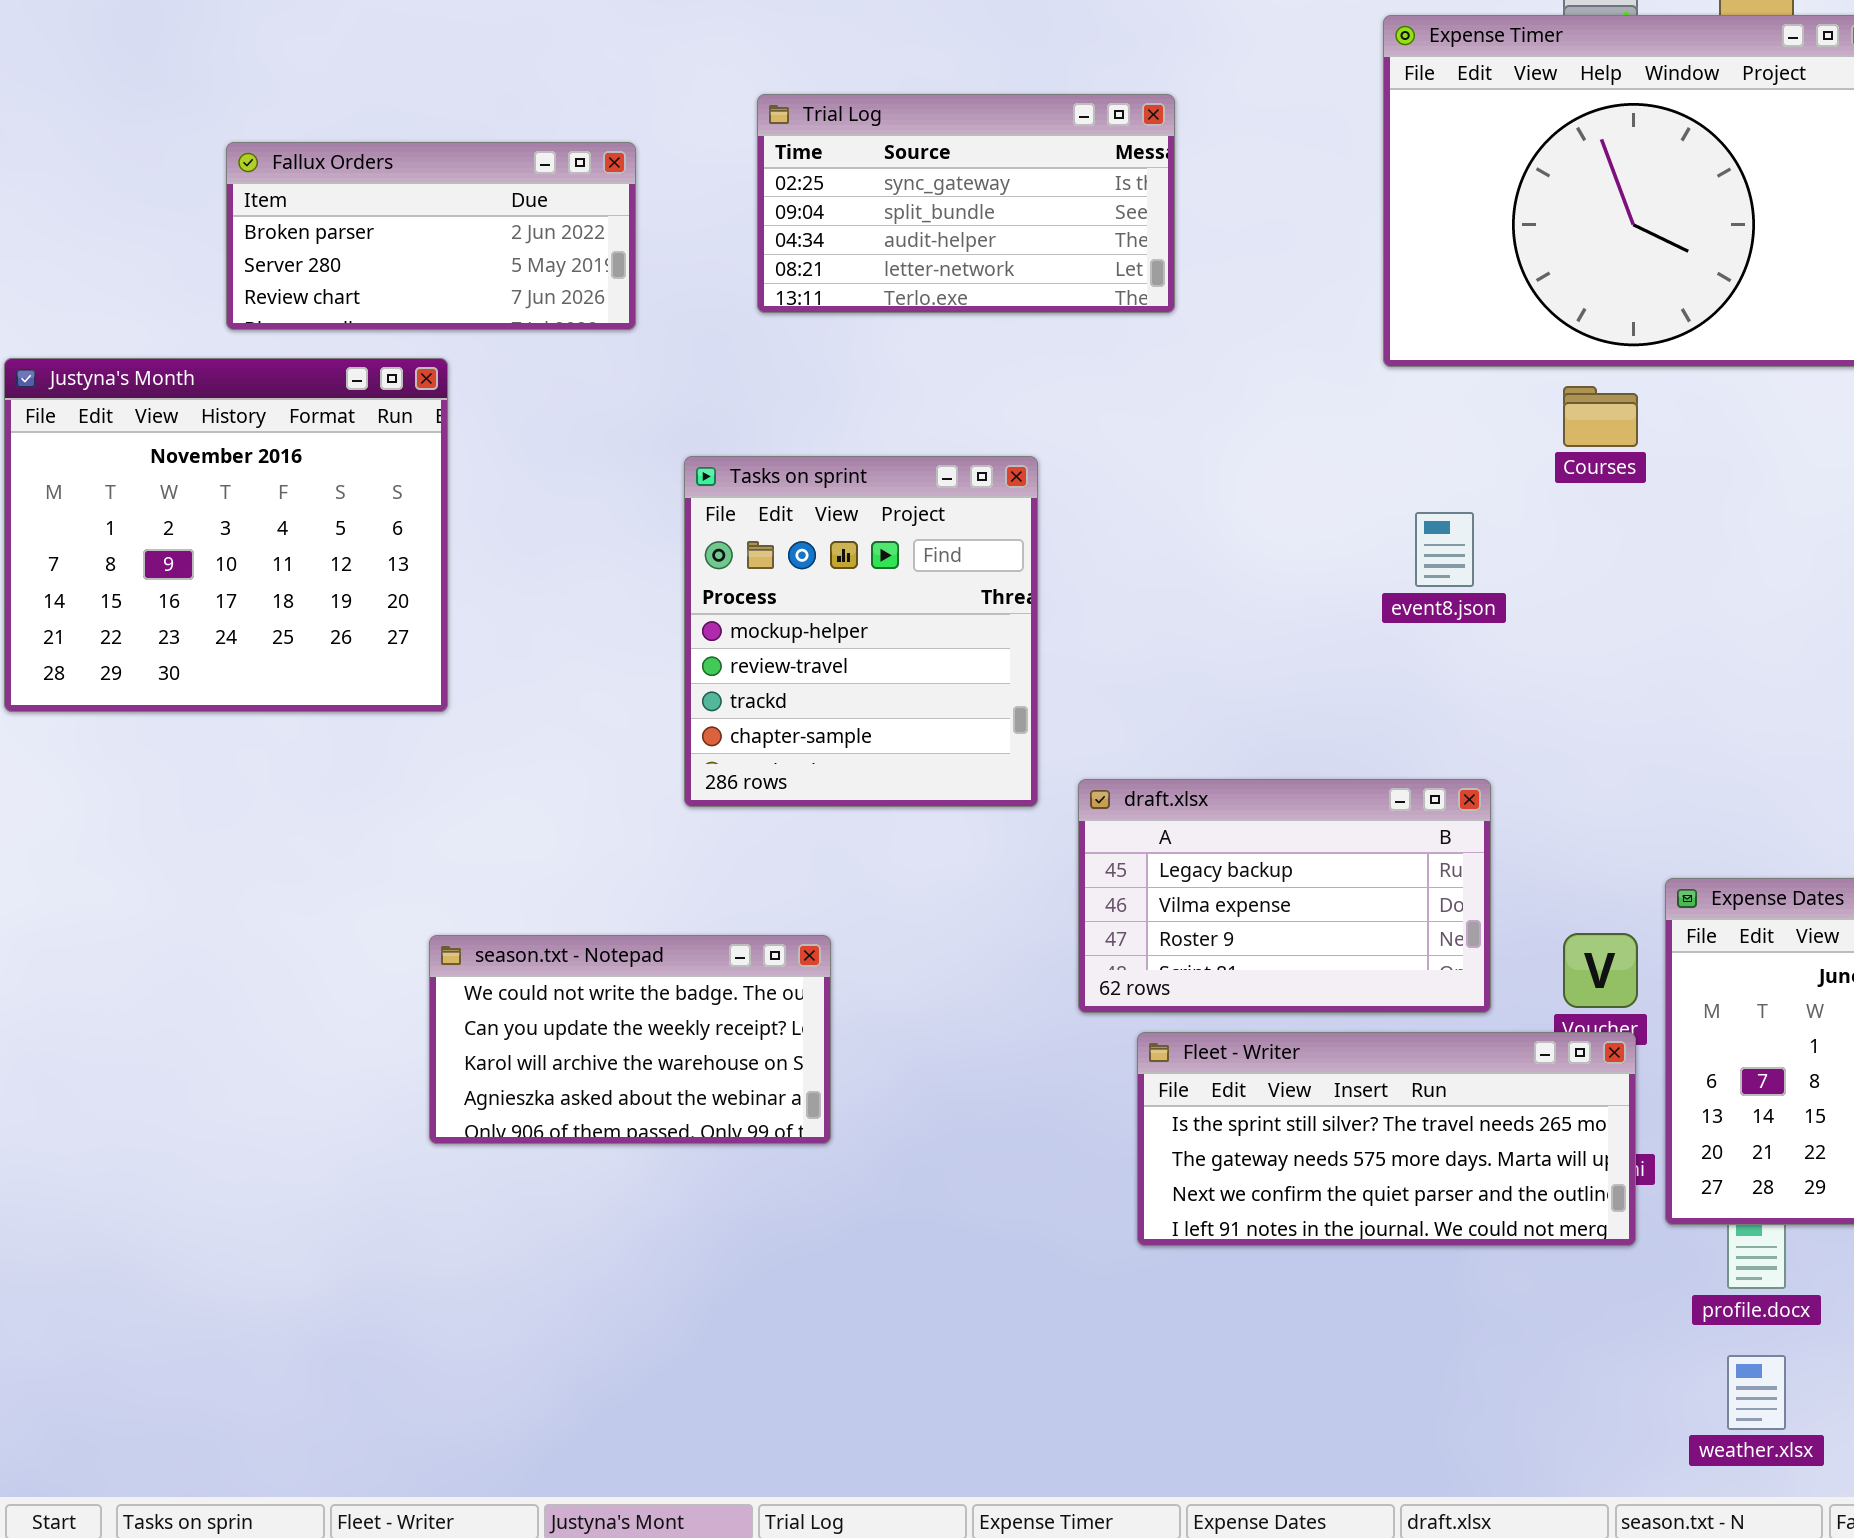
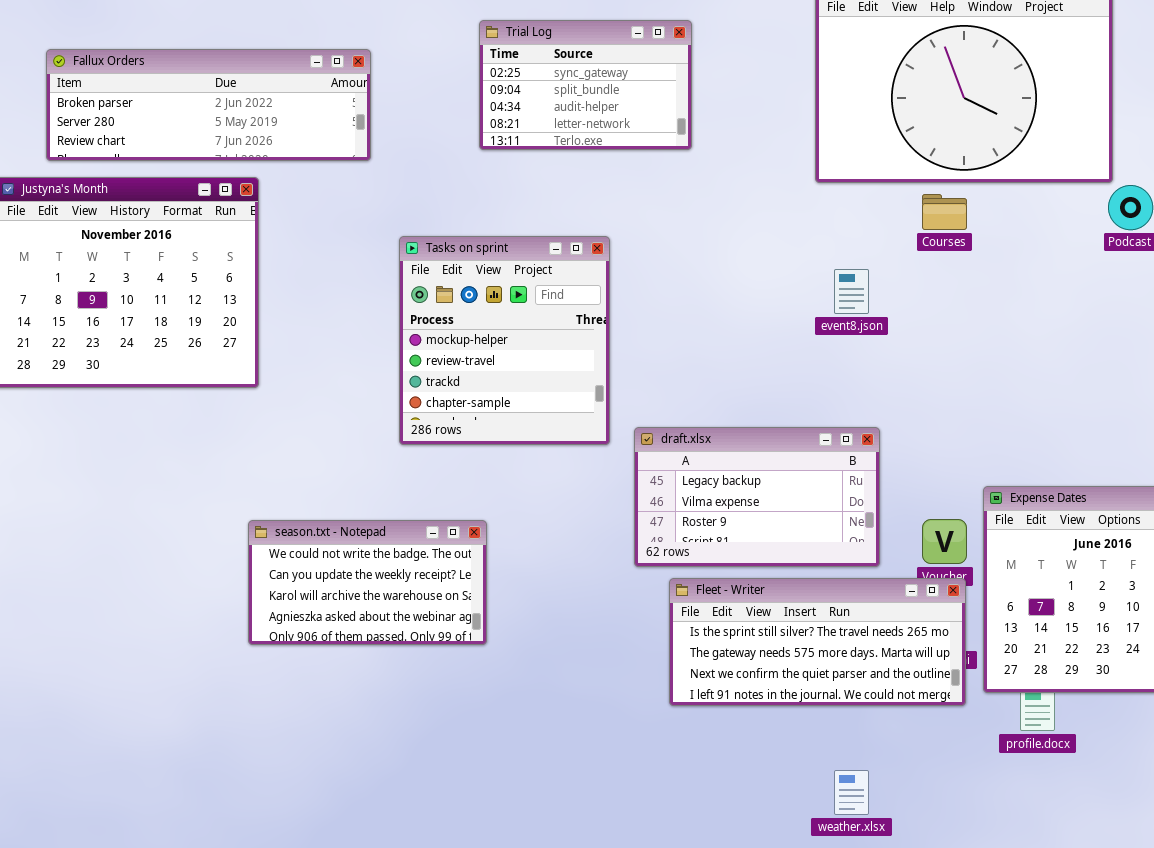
Trial Log: [757,94,1175,313] -> [479,20,692,150], resized
Fallux Orders: [226,142,636,330] -> [46,49,371,161], resized
weather.xlsx: [1727,1355,1786,1430] -> [834,770,869,815], moved

